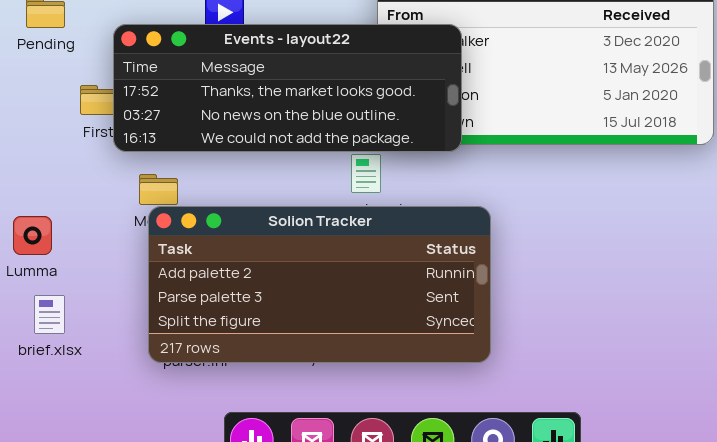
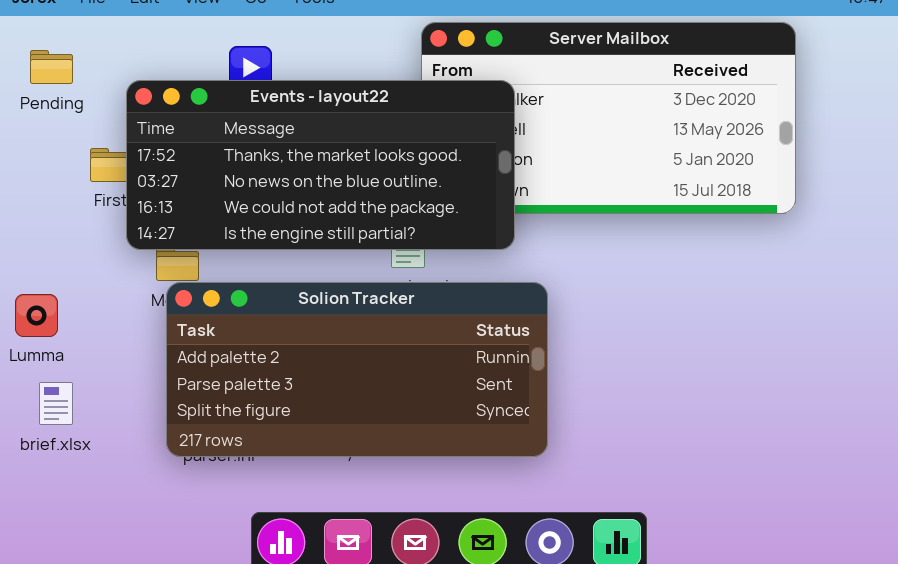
Events - layout22: [113,24,462,152] -> [126,80,515,250], resized

